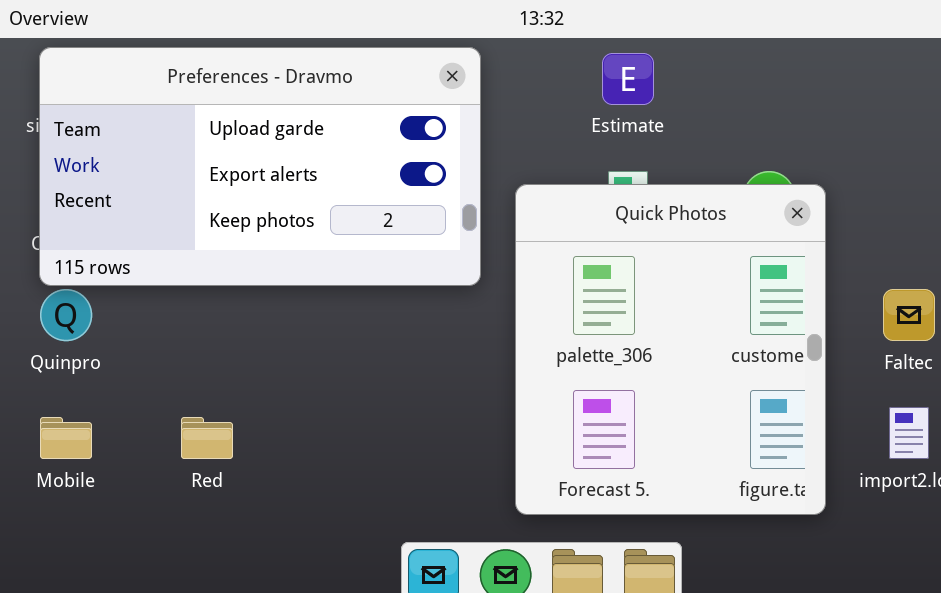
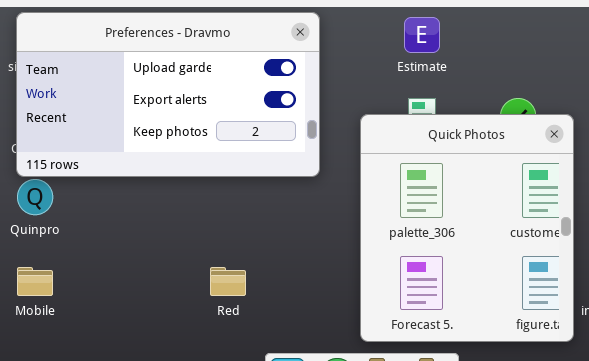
Quick Photos: [515,184,826,515] -> [360,114,574,342], moved
Red: [181,417,233,459] -> [210,267,246,296], moved

